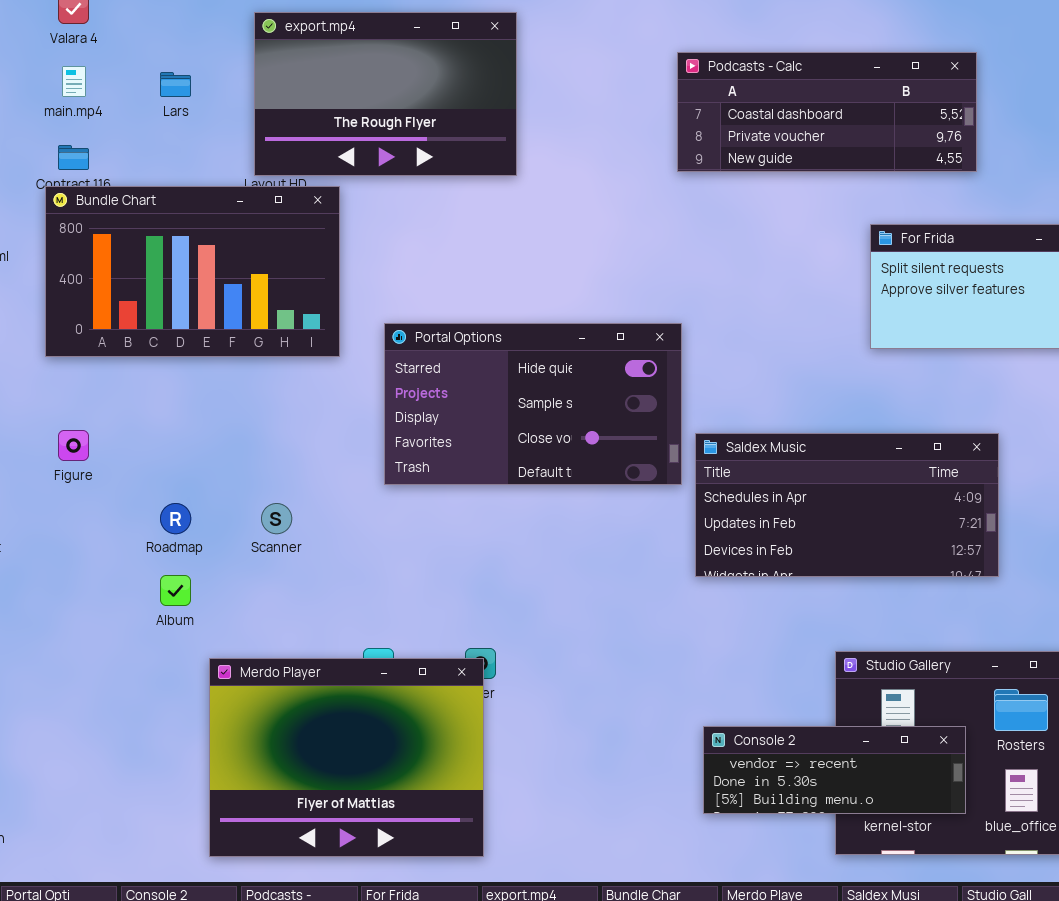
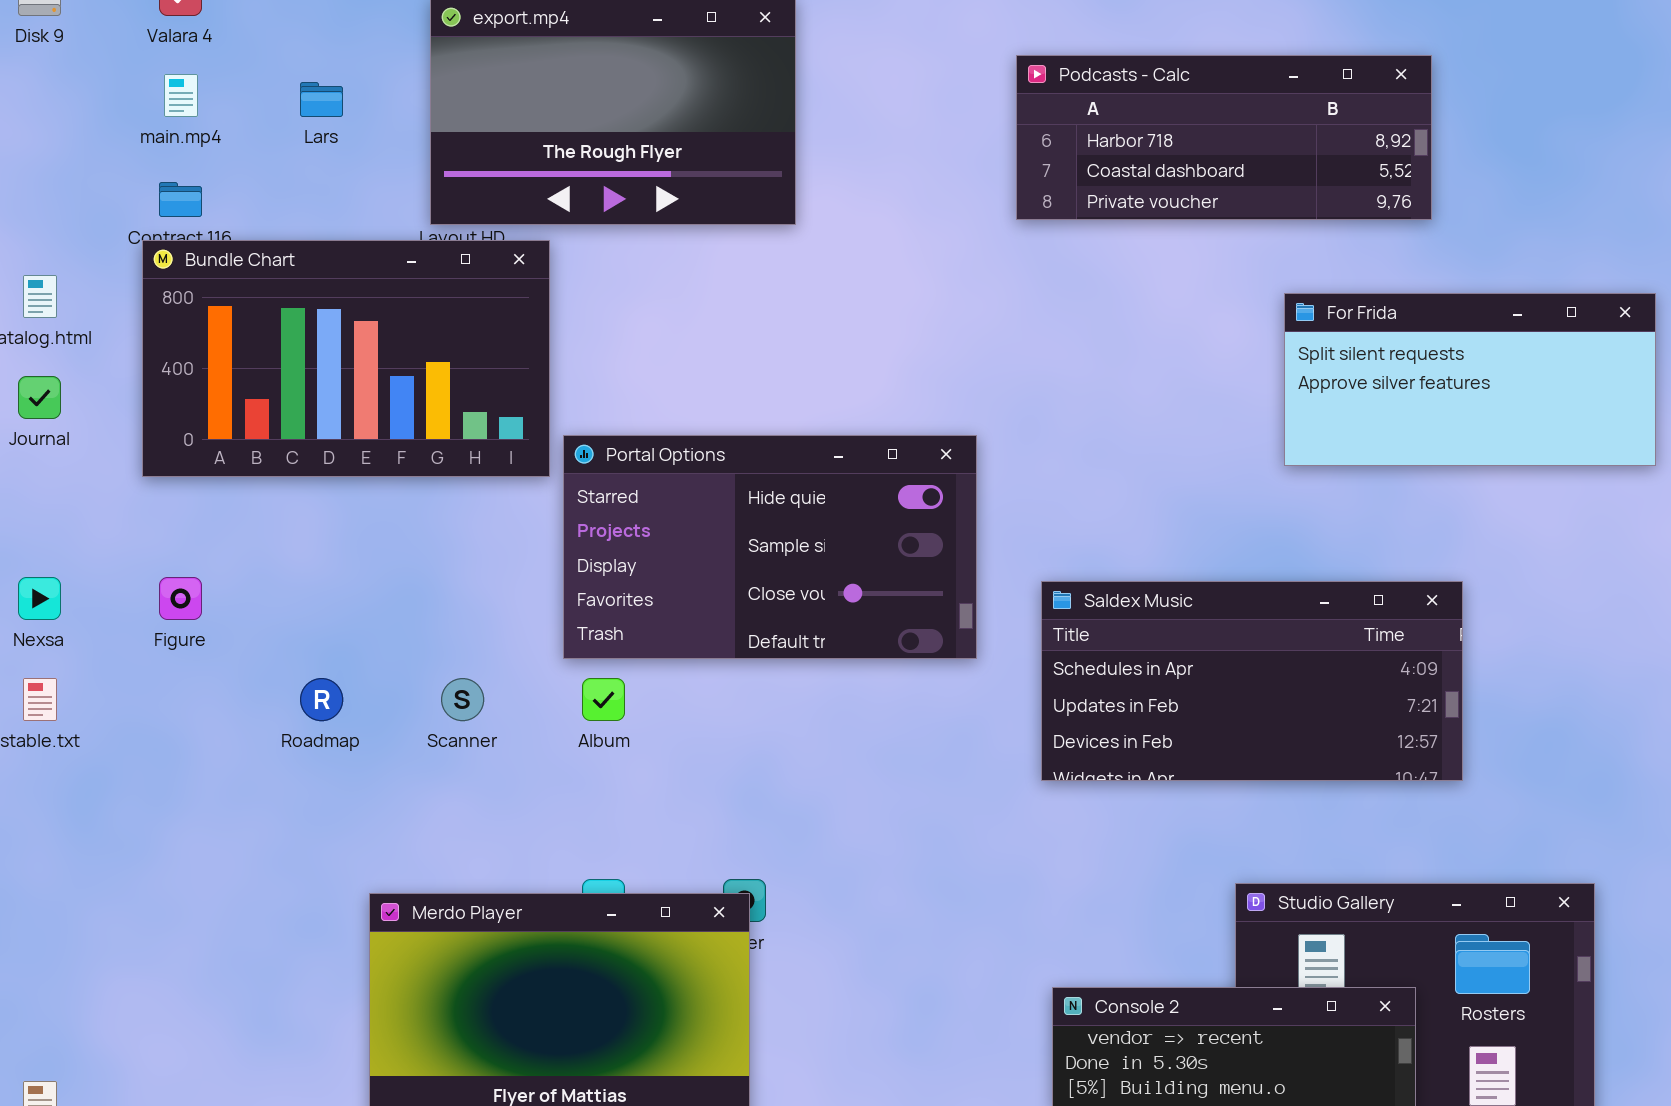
Podcasts - Calc: [677,52,977,172] -> [1016,55,1432,220], scrolled up 1 row
Portal Options: [384,323,682,485] -> [563,435,977,659], moved
Album: [160,575,191,606] -> [582,678,625,721], moved

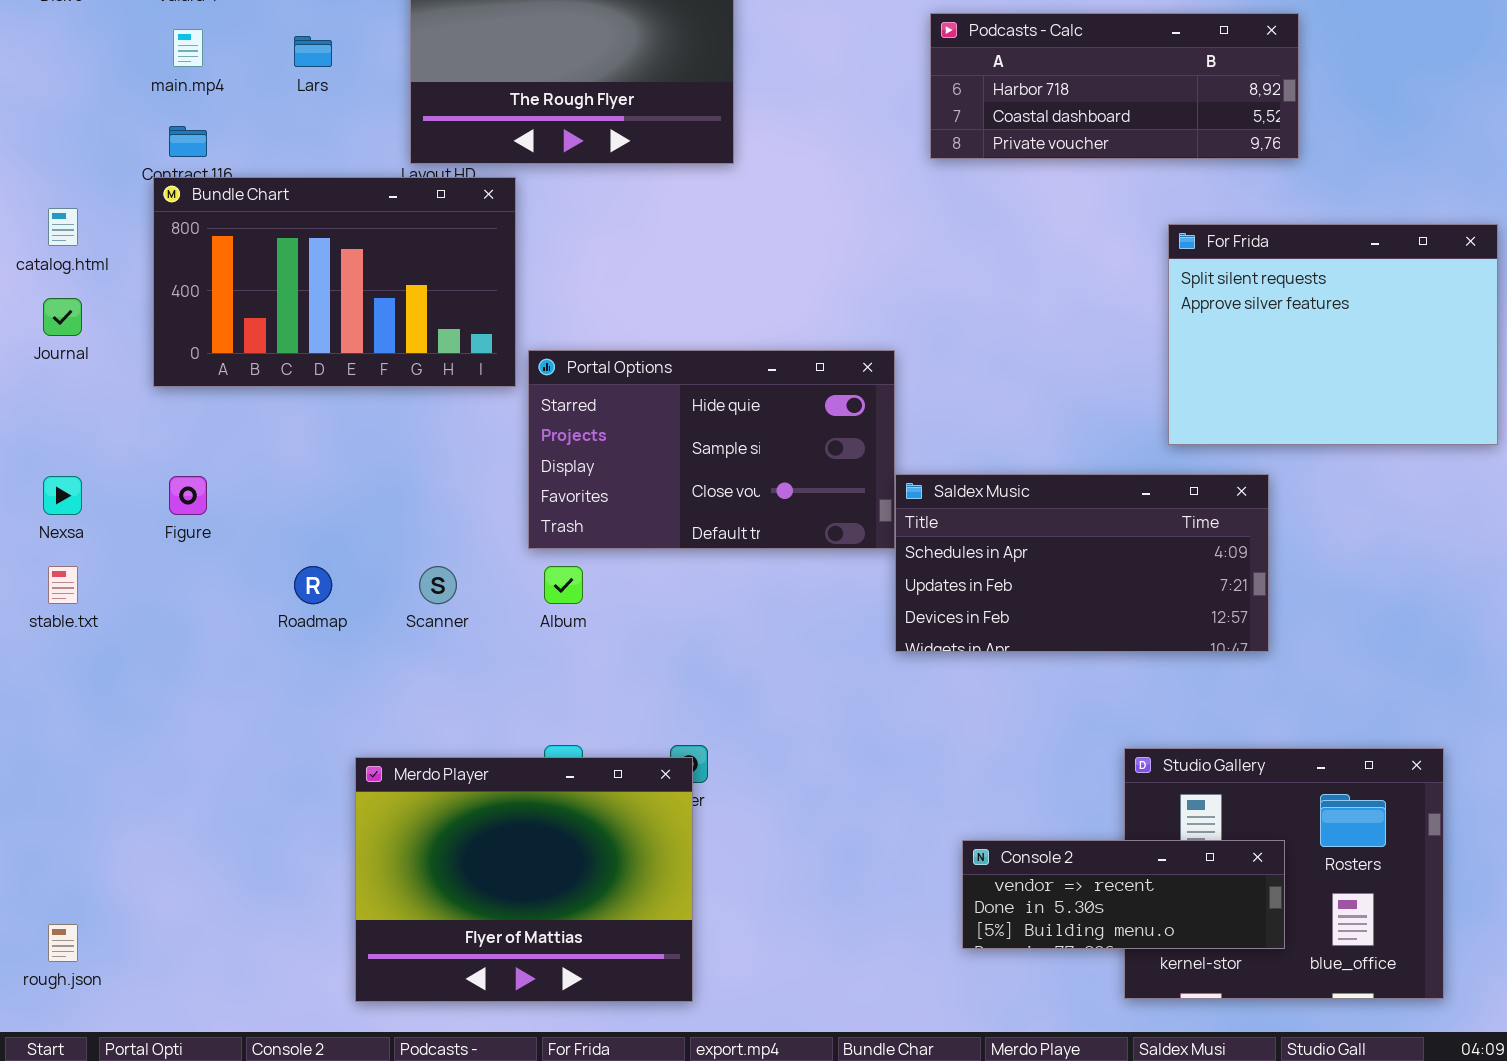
For Frida: [1284,293,1656,466] -> [1168,224,1498,445], resized
Saldex Music: [1041,581,1463,781] -> [895,474,1269,652], moved

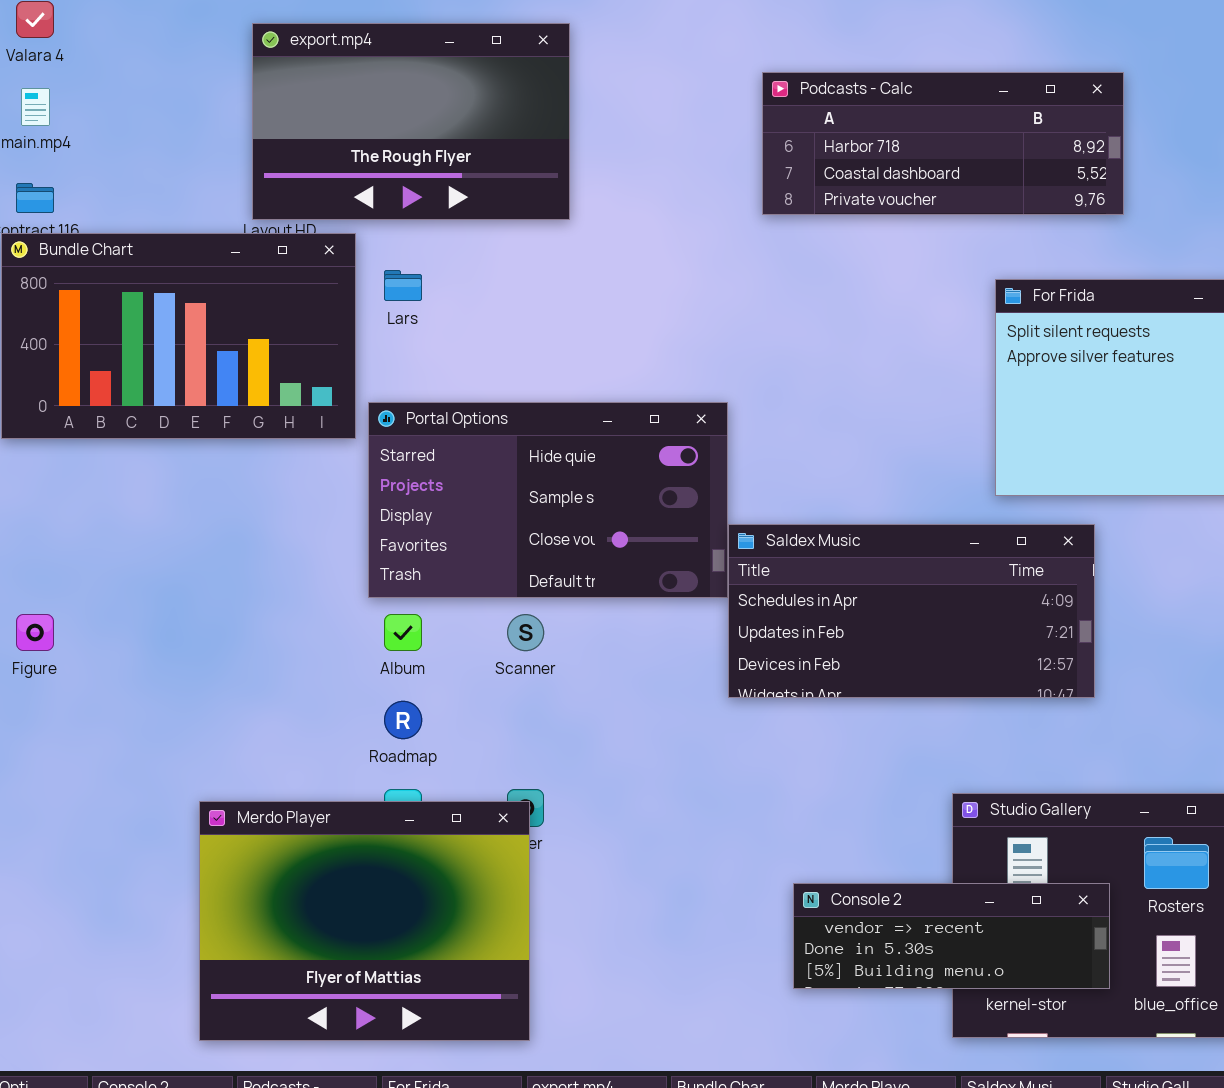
Lars: [294,36,332,67] -> [384,270,422,301], moved
Figure: [169,476,207,515] -> [16,614,54,651], moved
Roadmap: [294,566,332,604] -> [384,701,422,739], moved
Scanner: [419,566,457,604] -> [507,614,544,651], moved

